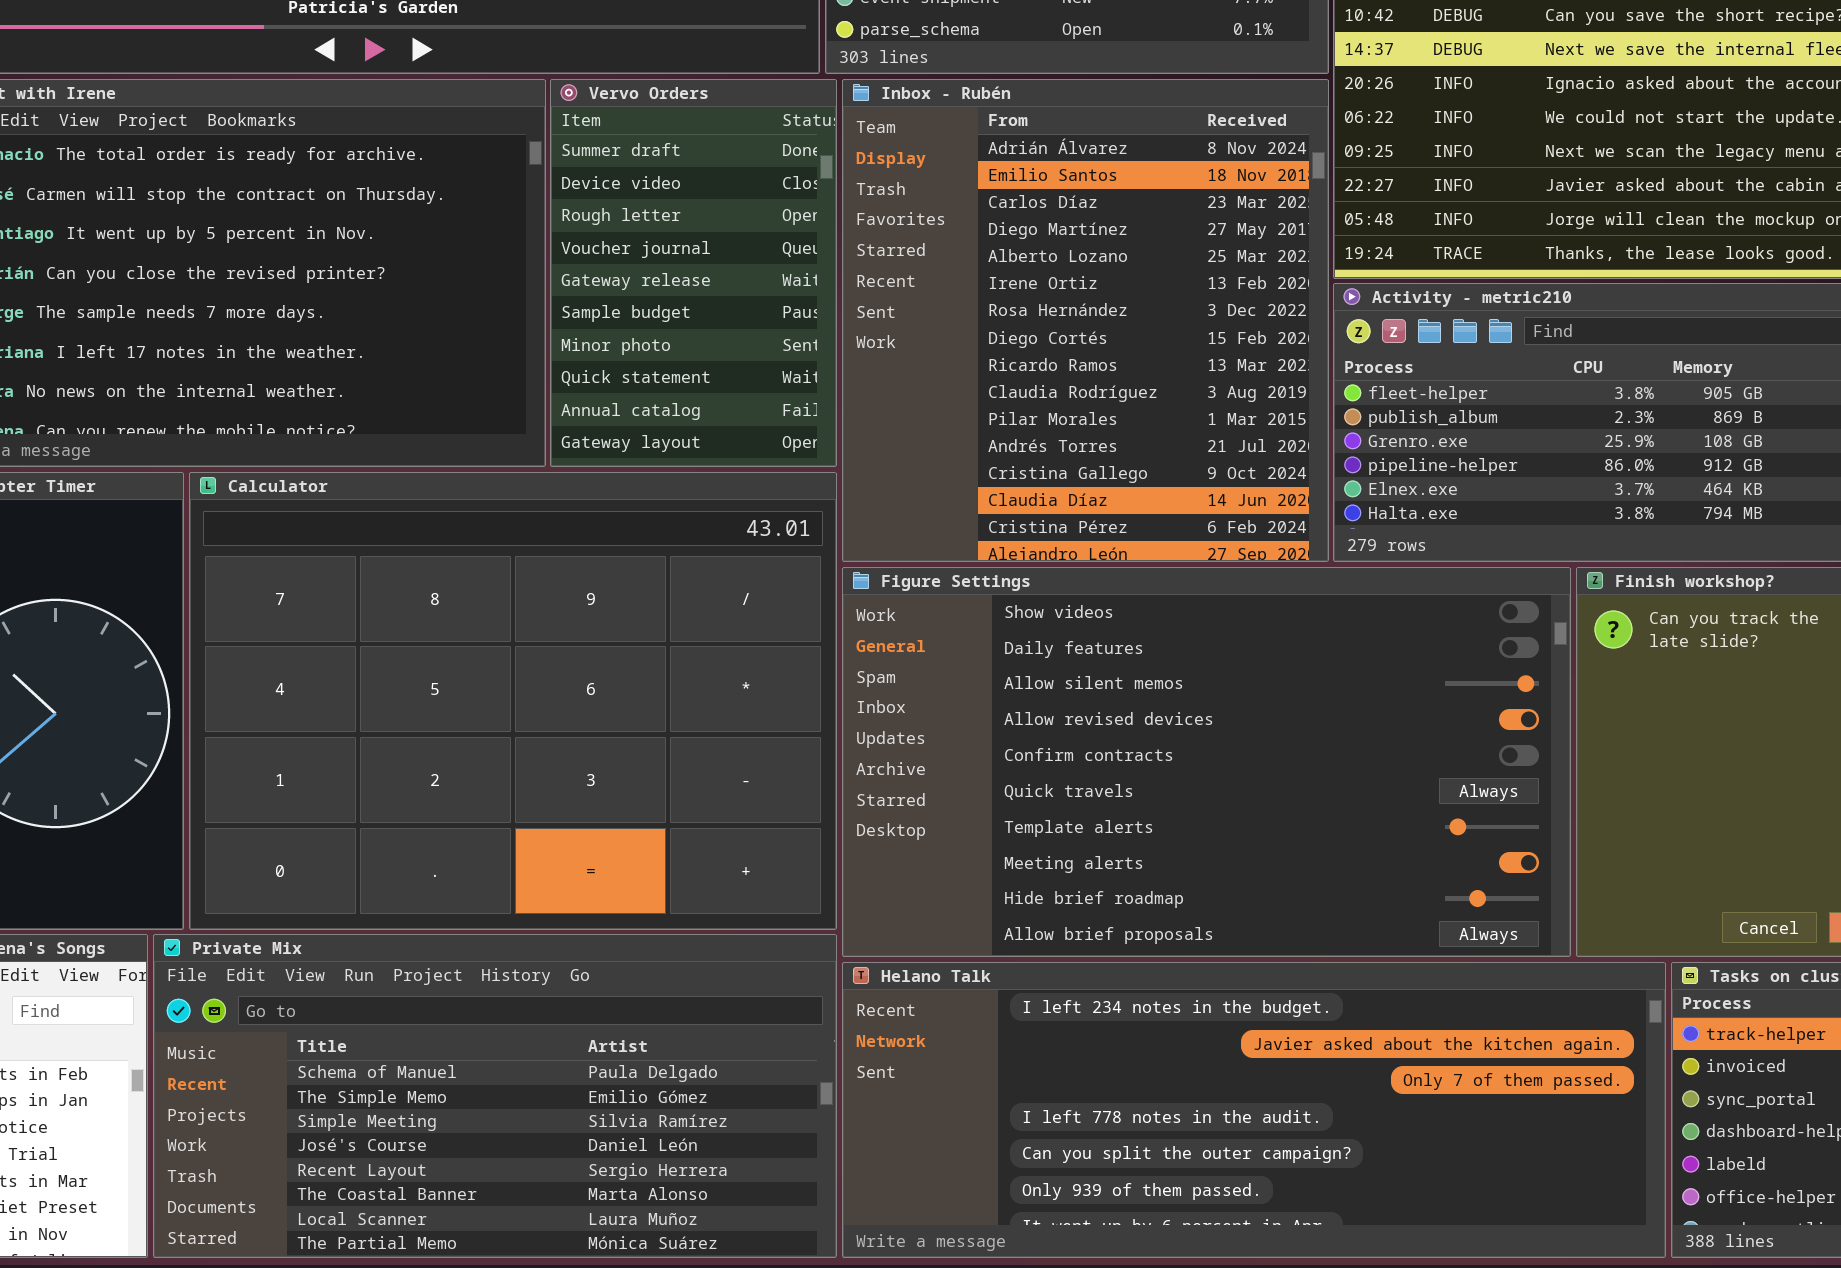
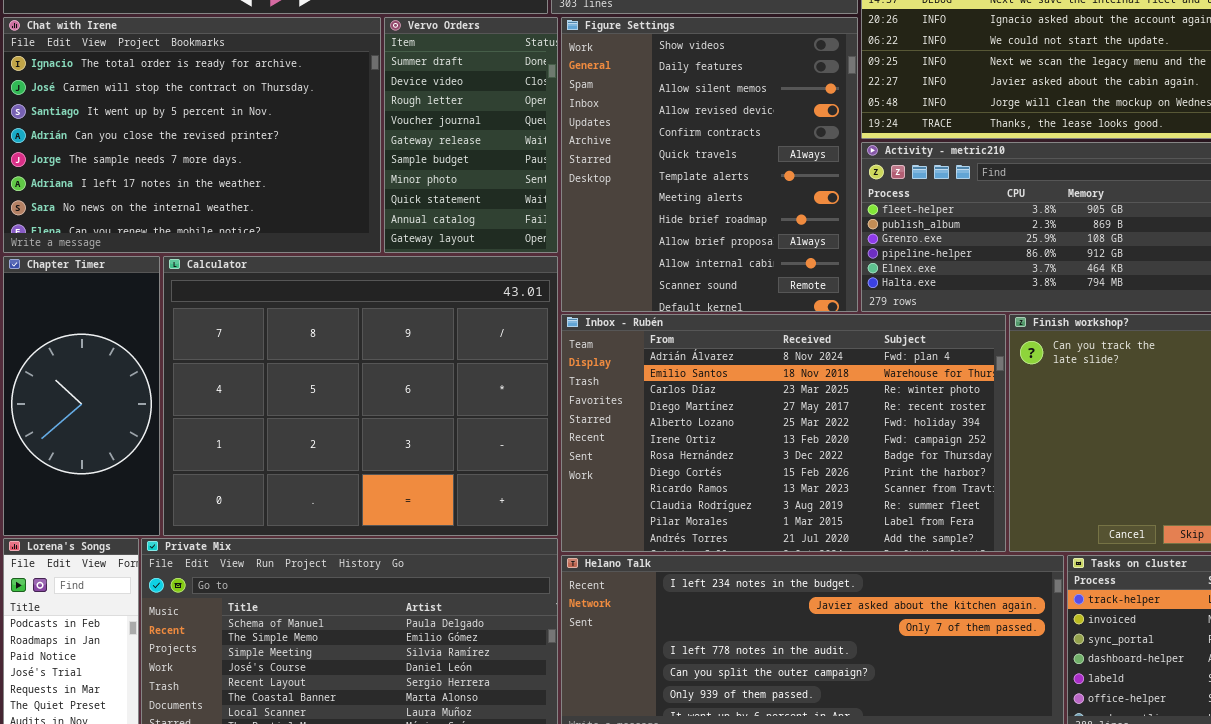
Inbox - Rubén: [842,79,1329,562] -> [561,314,1006,552], moved, resized
Figure Settings: [842,567,1571,957] -> [561,17,858,312], moved, resized

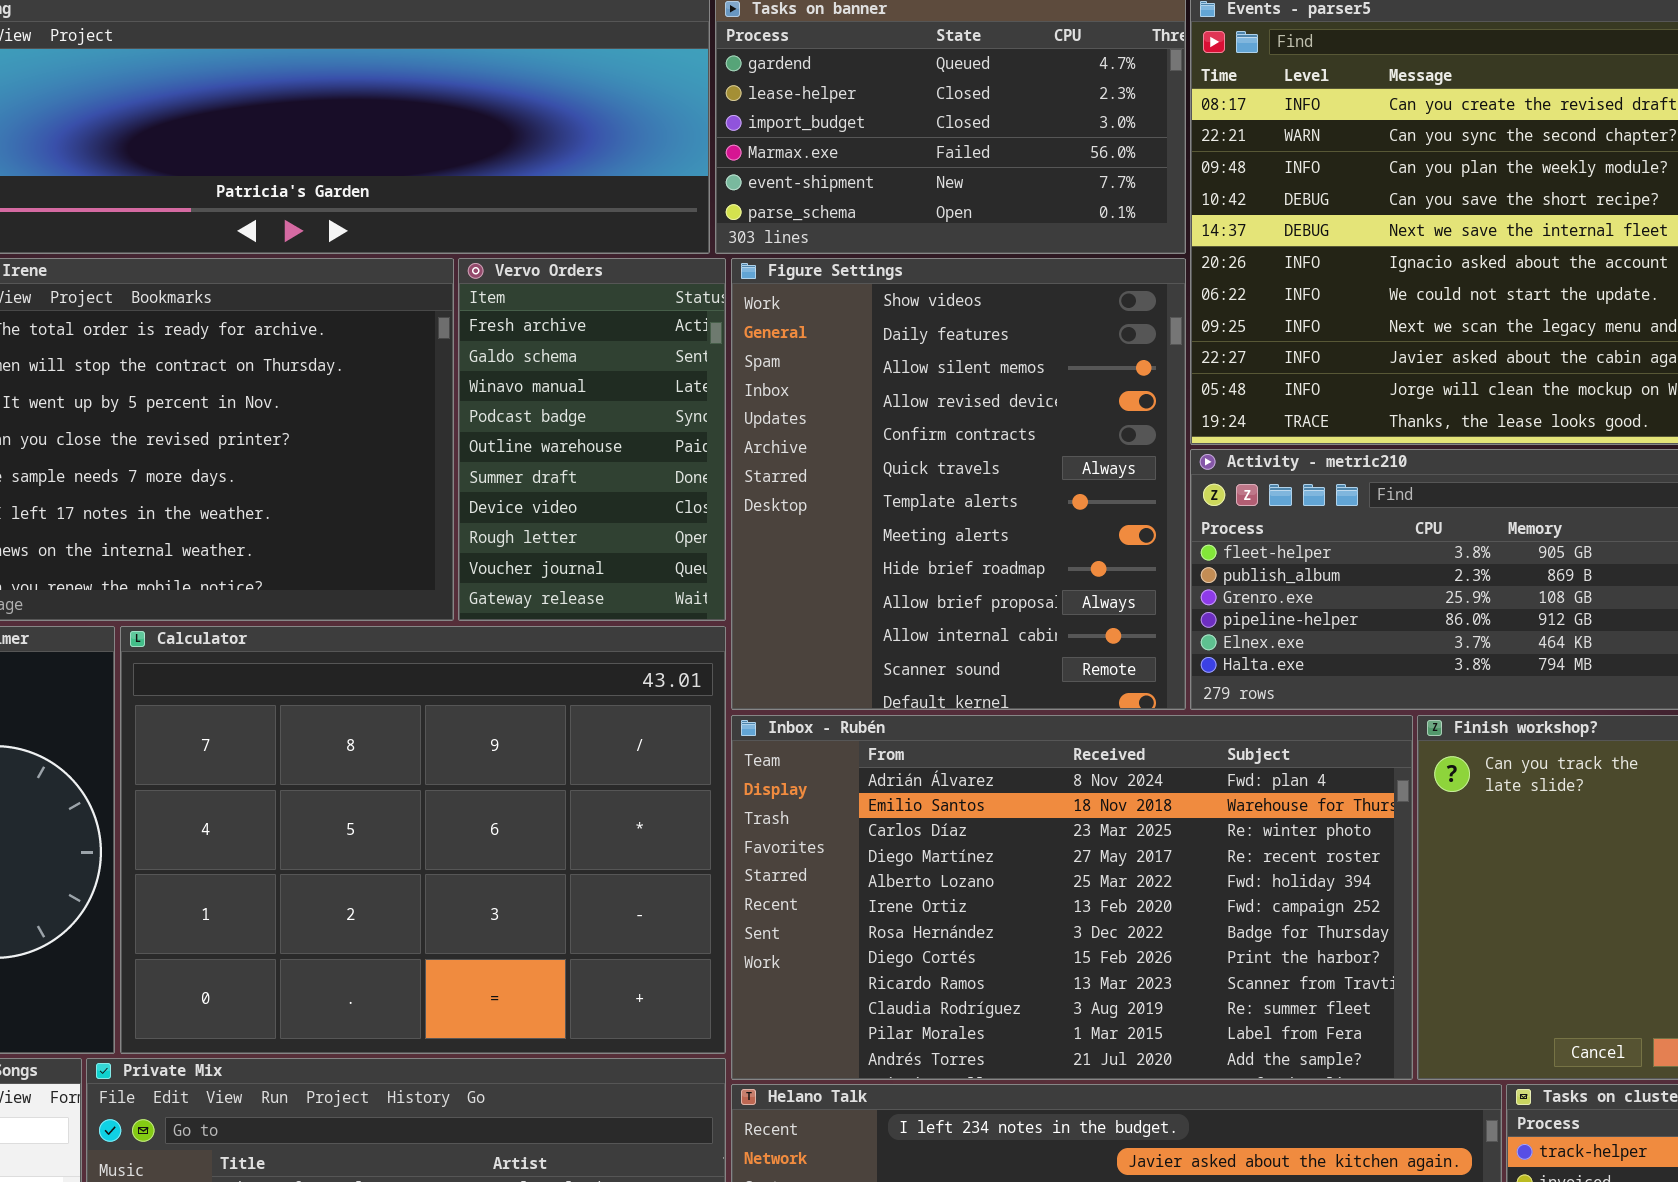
Vervo Orders: [384,17,558,253] -> [458,258,726,621], scrolled up 5 rows

